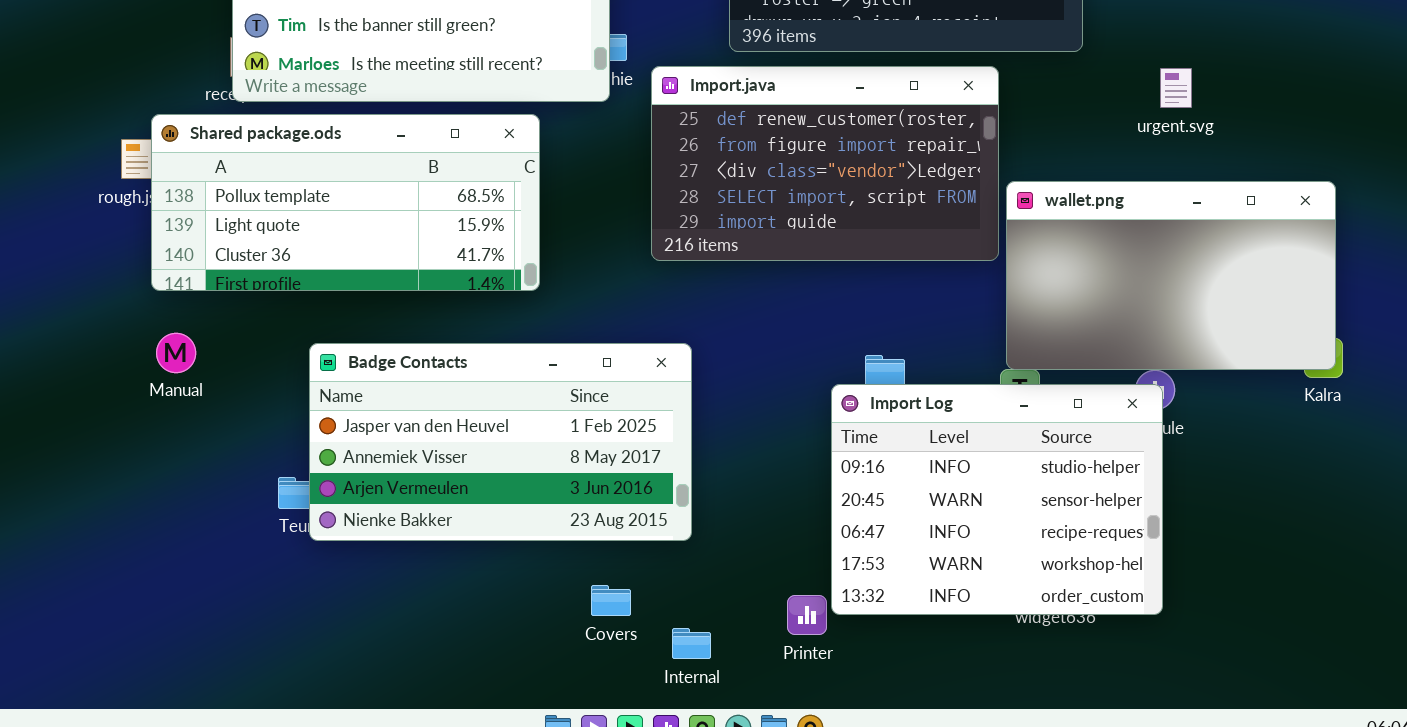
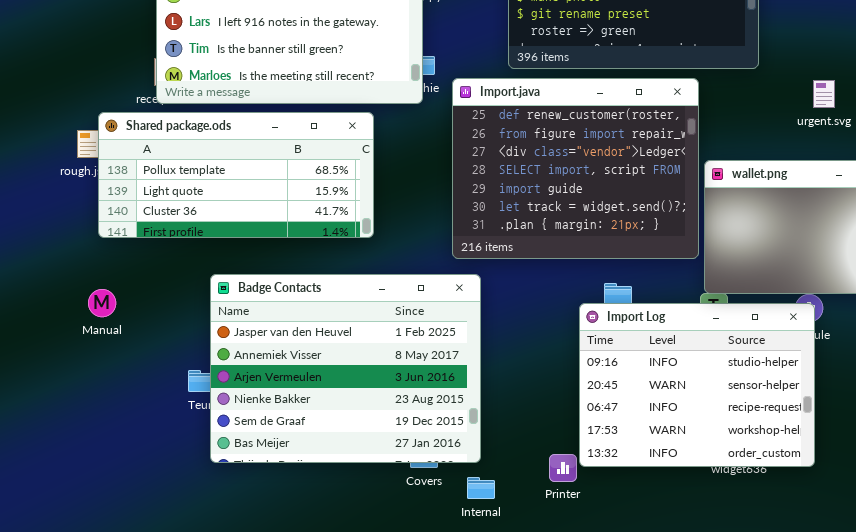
Import.java: [651,66,999,261] -> [452,78,699,259], resized
Manual: [156,333,196,373] -> [88,289,116,317], moved
Badge Contacts: [309,343,692,541] -> [210,274,481,463], resized

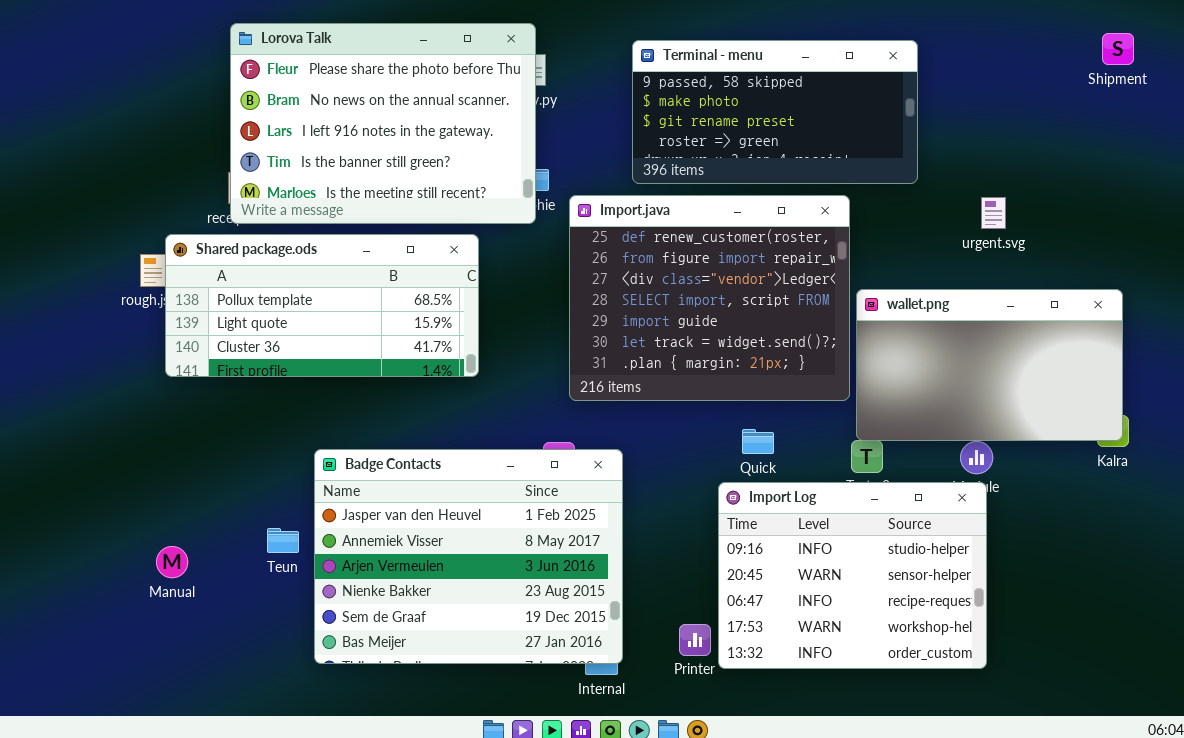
Badge Contacts: [210,274,481,463] -> [314,449,623,664], moved
Manual: [88,289,116,317] -> [156,546,188,578], moved
Import Log: [579,303,815,467] -> [718,482,987,669], moved

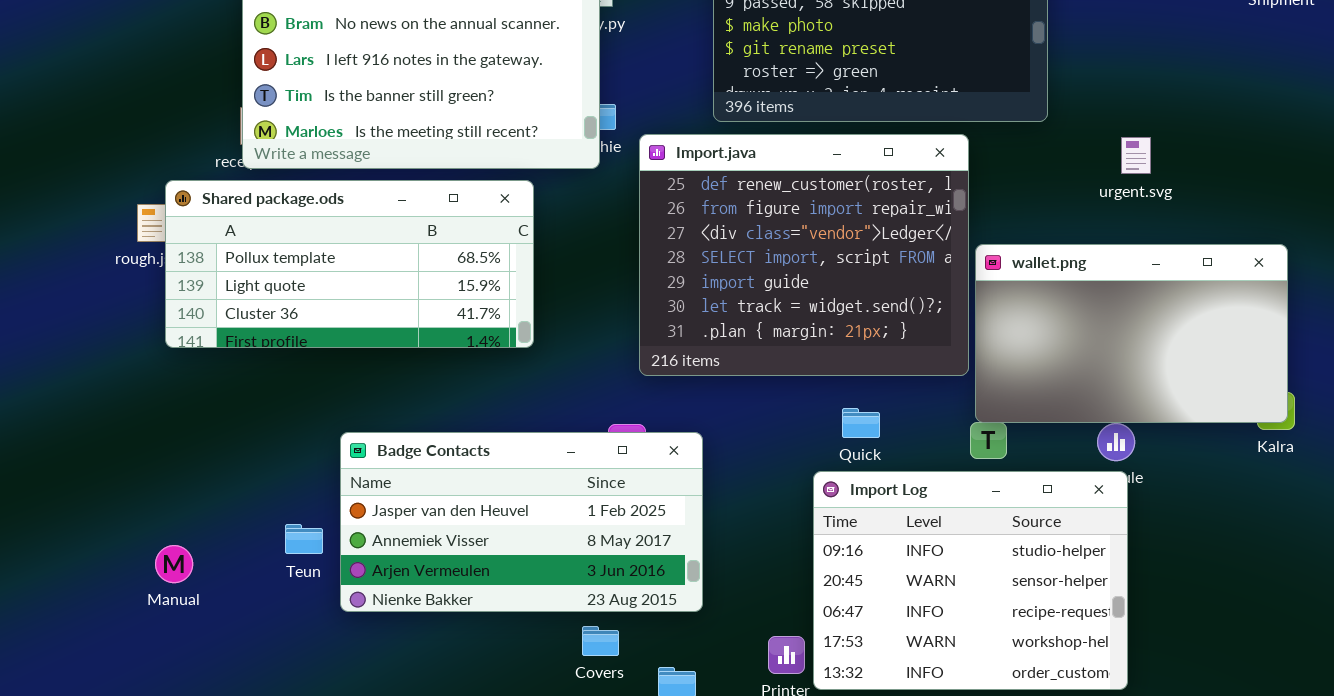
Badge Contacts: [314,449,623,664] -> [340,432,703,612], resized

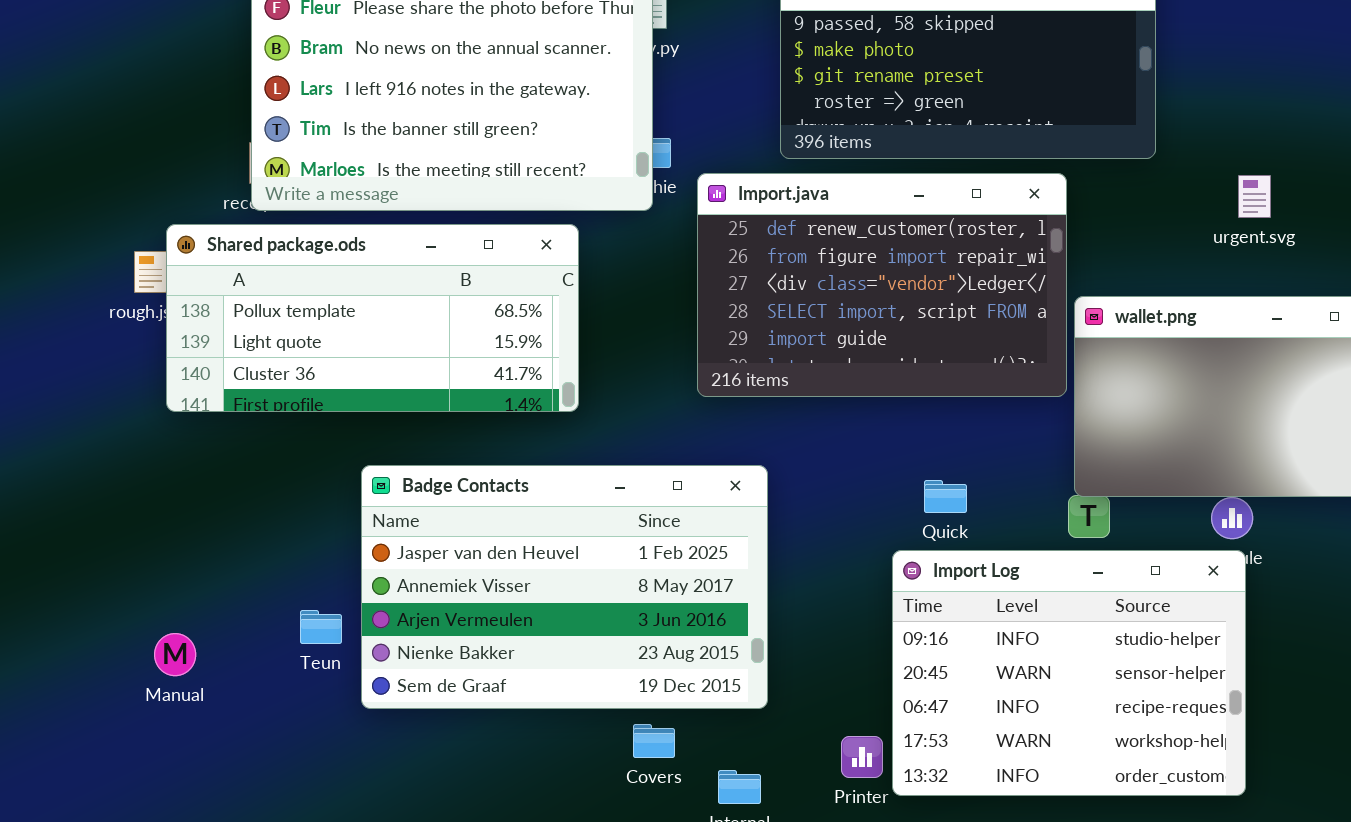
Import.java: [639,134,969,376] -> [697,173,1067,397], resized
Badge Contacts: [340,432,703,612] -> [361,465,768,709], resized

